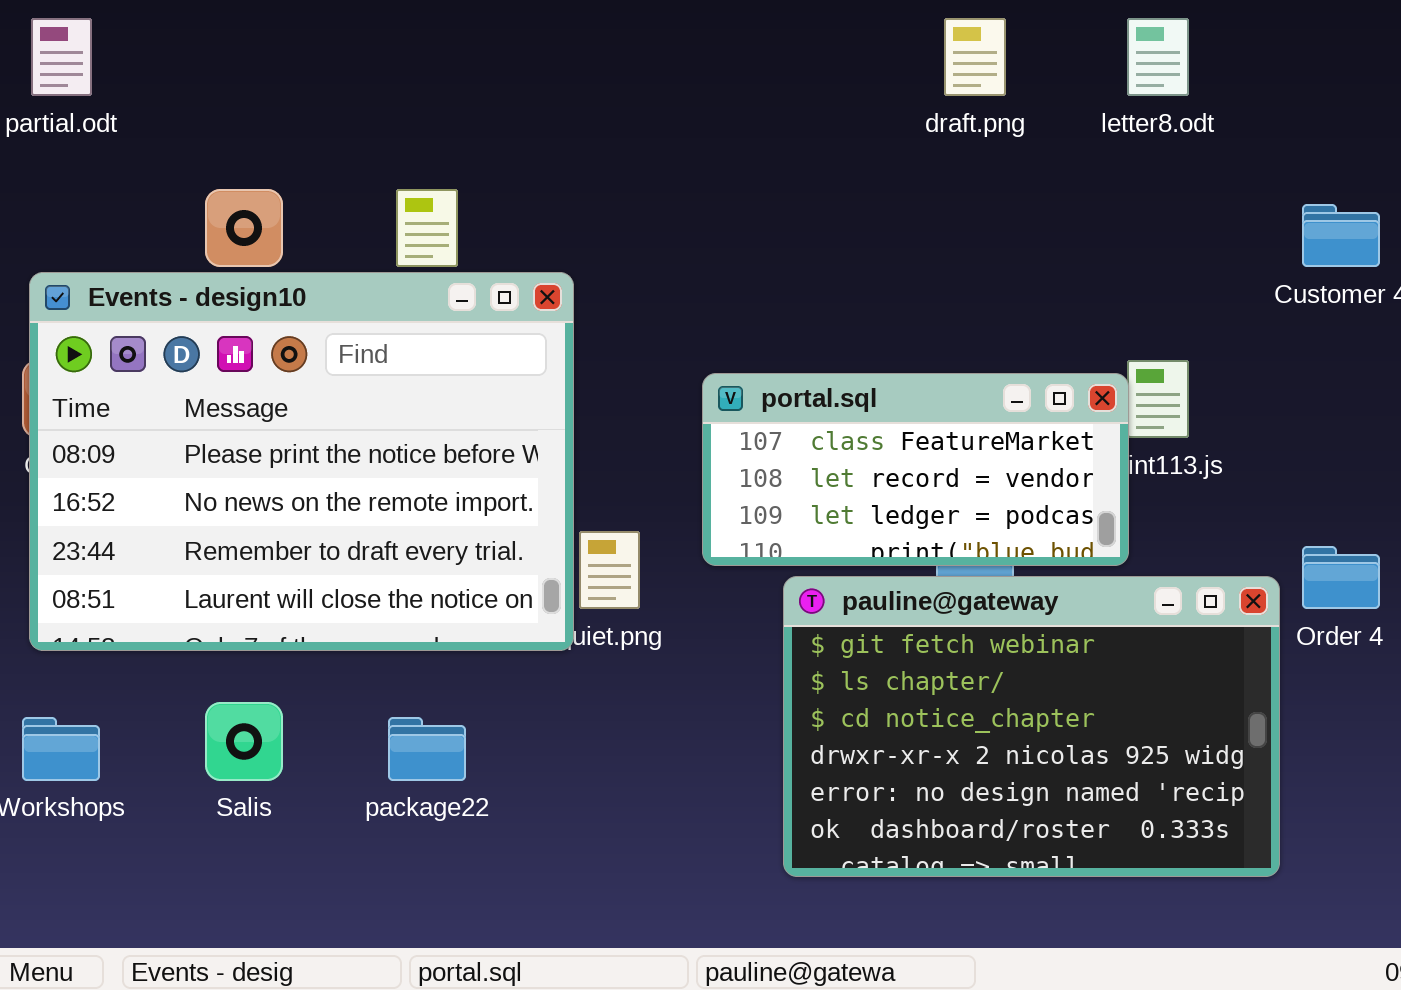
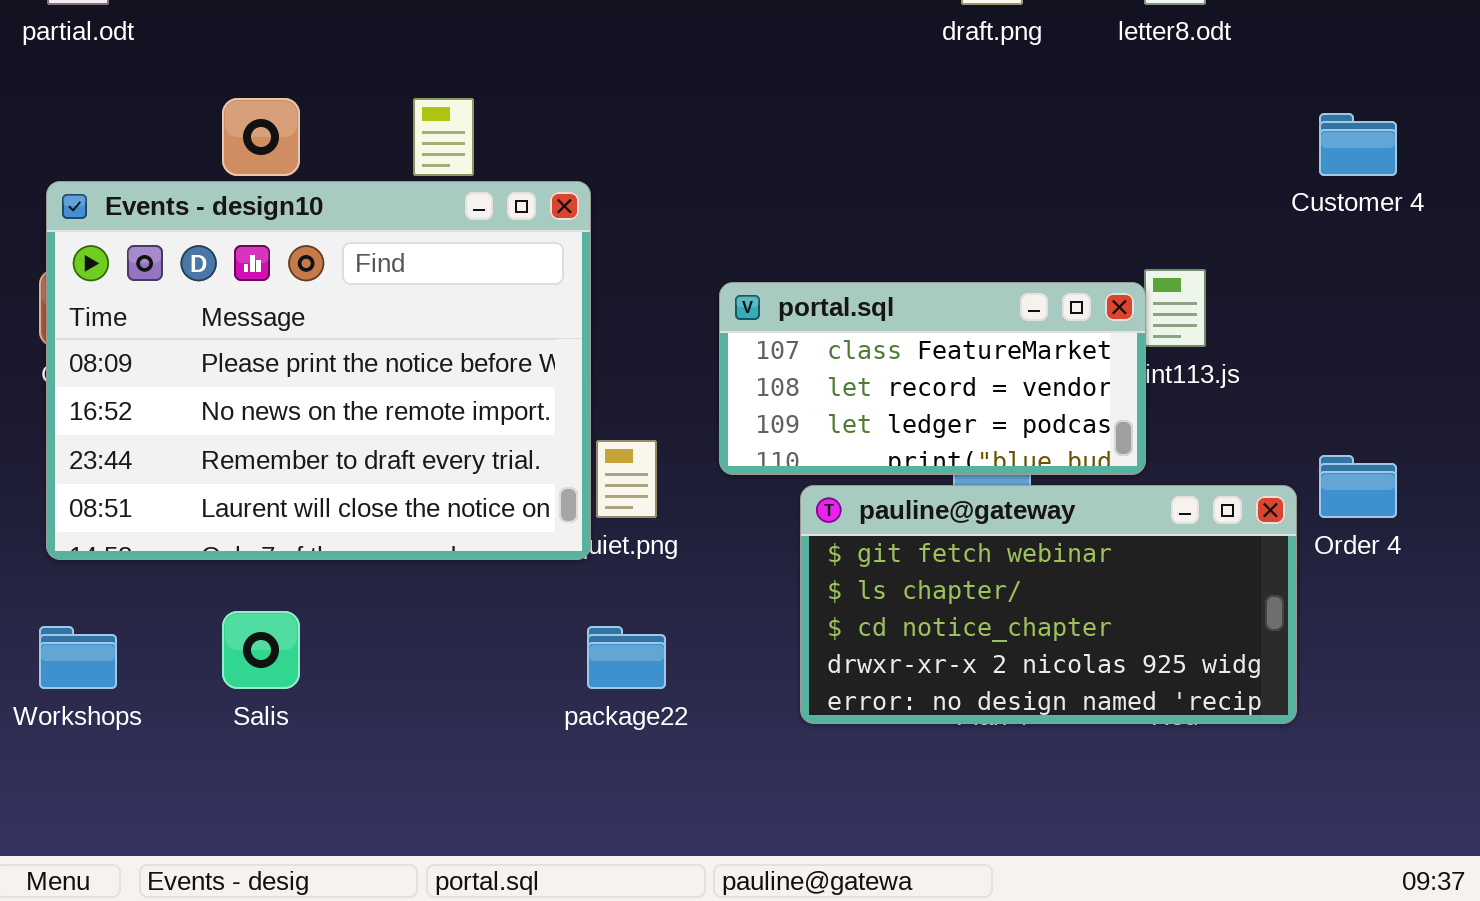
pauline@gateway: [783,576,1280,877] -> [800,485,1297,724], resized
package22: [388,717,466,781] -> [587,626,666,689], moved

